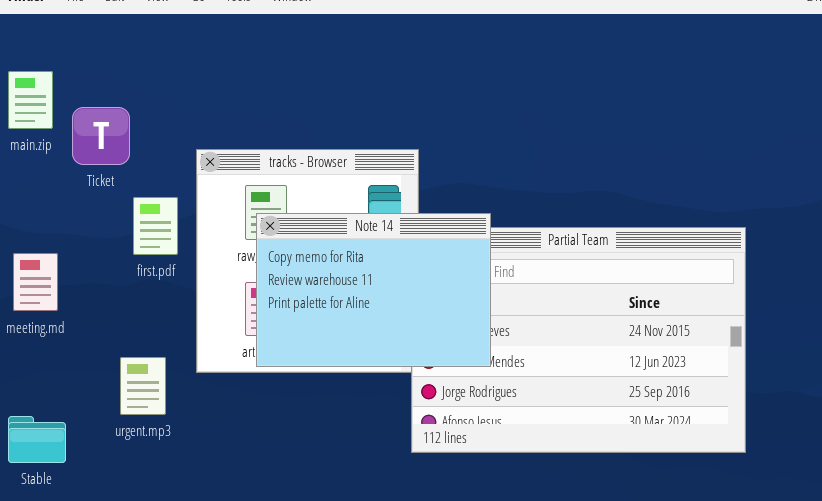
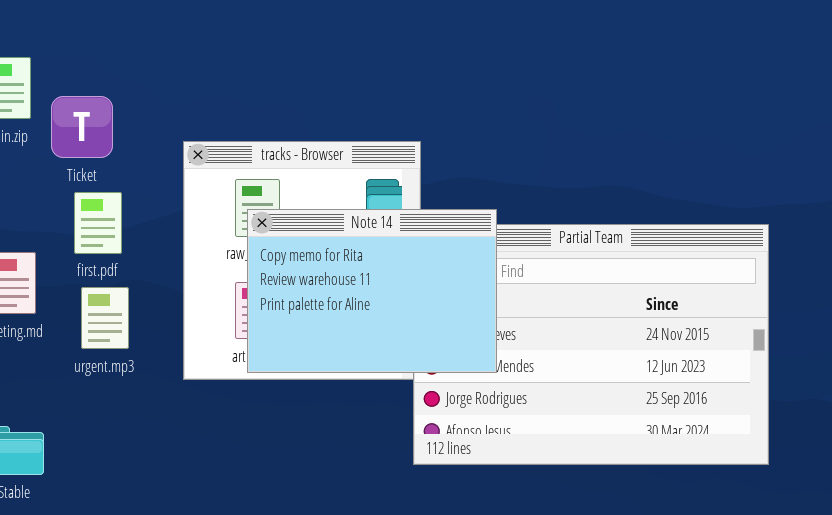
first.pdf: [133,197,178,255] -> [74,192,122,254], moved
urgent.mp3: [120,357,166,415] -> [81,287,129,349], moved

